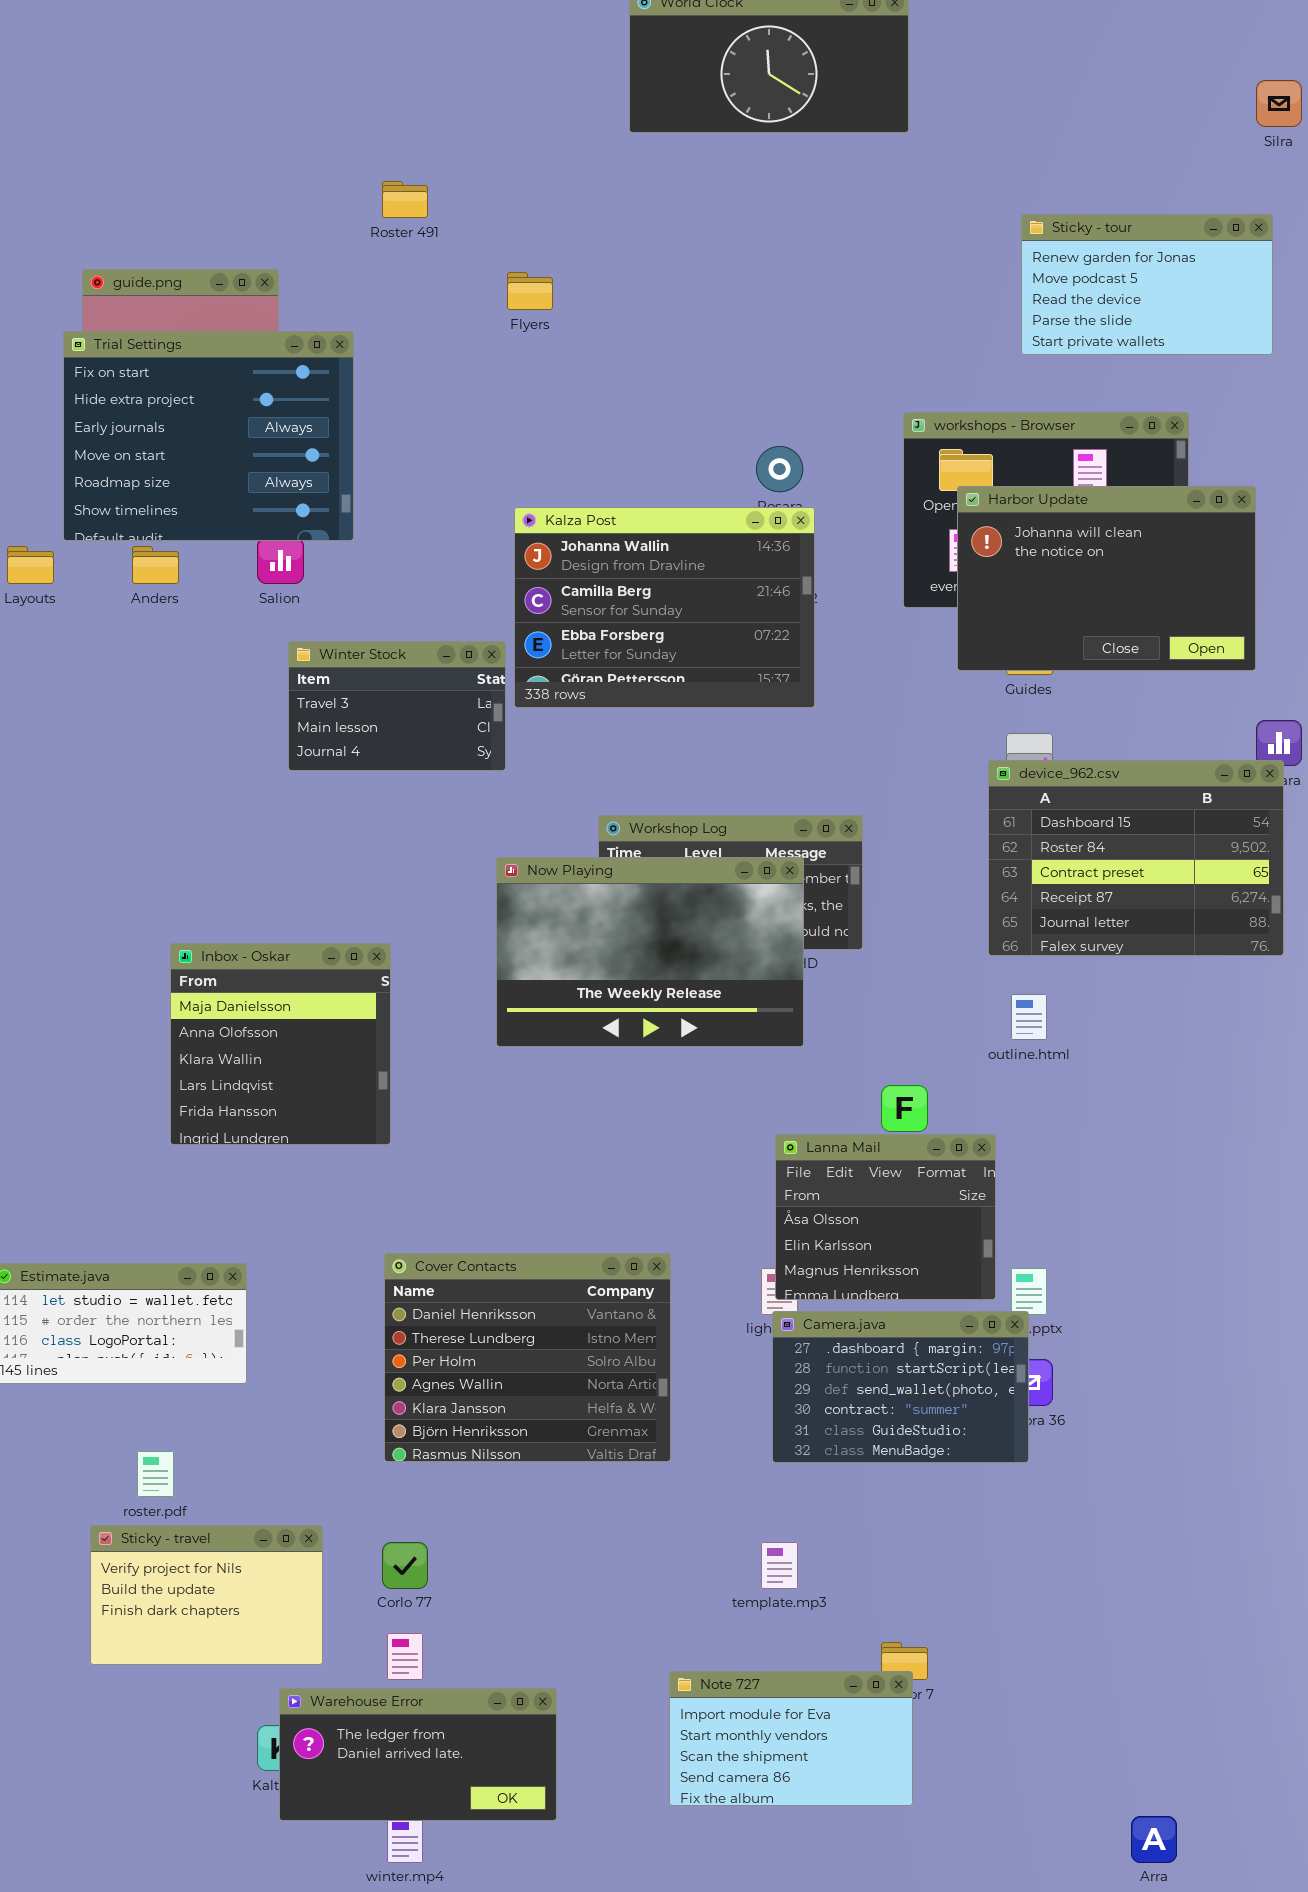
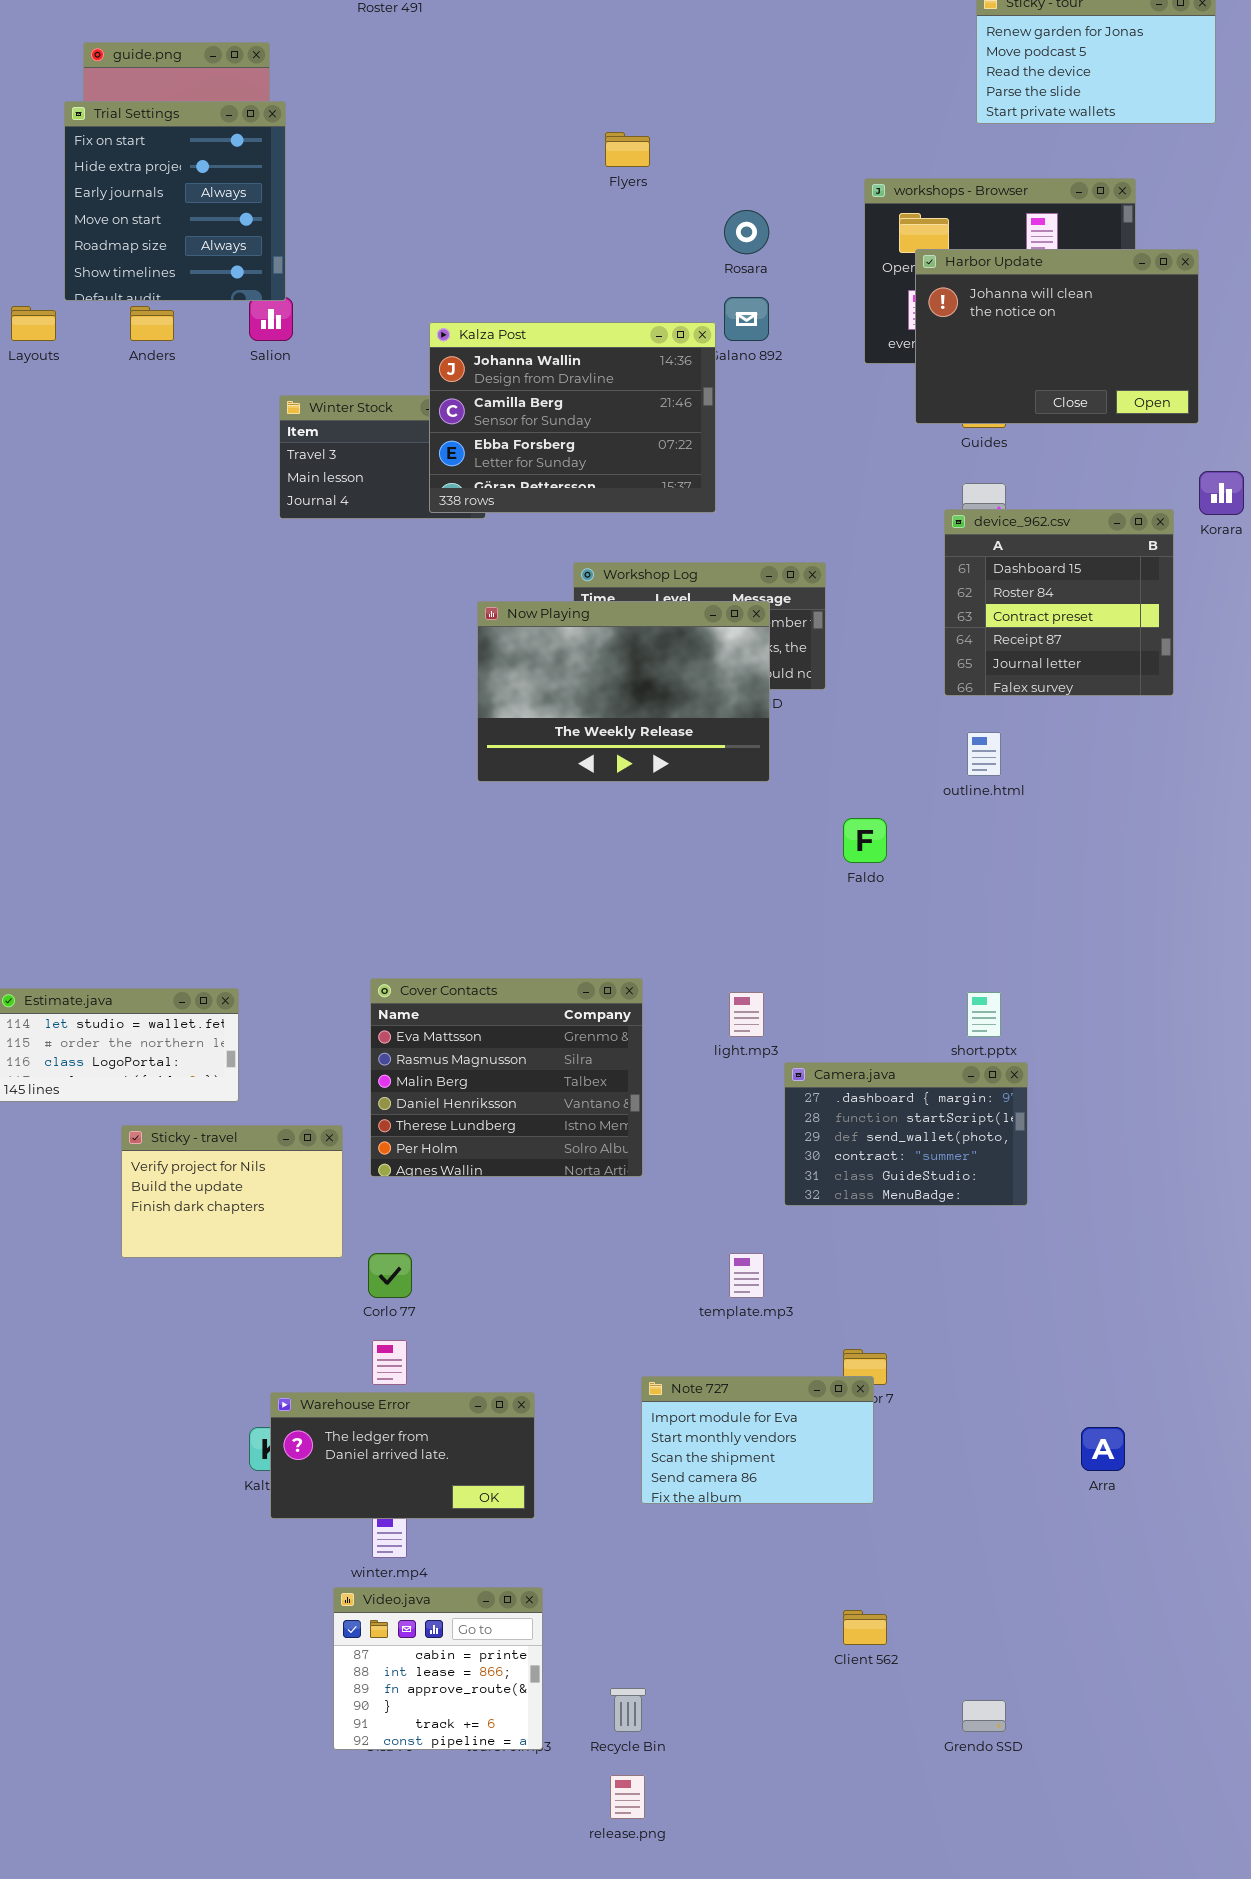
Flyers: [507,272,553,310] -> [605,132,650,167], moved
Trial Settings: [63,331,354,541] -> [64,101,286,301], resized
Kalza Post: [514,507,815,708] -> [429,322,716,513], moved
device_962.csv: [988,760,1284,956] -> [944,509,1174,696], resized
Inbox - Oskar: [170,943,391,1145] -> none, closed
Lanna Mail: [775,1134,996,1300] -> none, closed
Cover Contacts: [384,1253,671,1462] -> [370,978,643,1177], scrolled up 3 rows
Camera.java: [772,1311,1029,1463] -> [784,1062,1028,1206], moved
Sticky - travel: [90,1525,323,1665] -> [121,1125,343,1258], moved
Arra: [1131,1816,1177,1863] -> [1081,1427,1125,1471], moved

